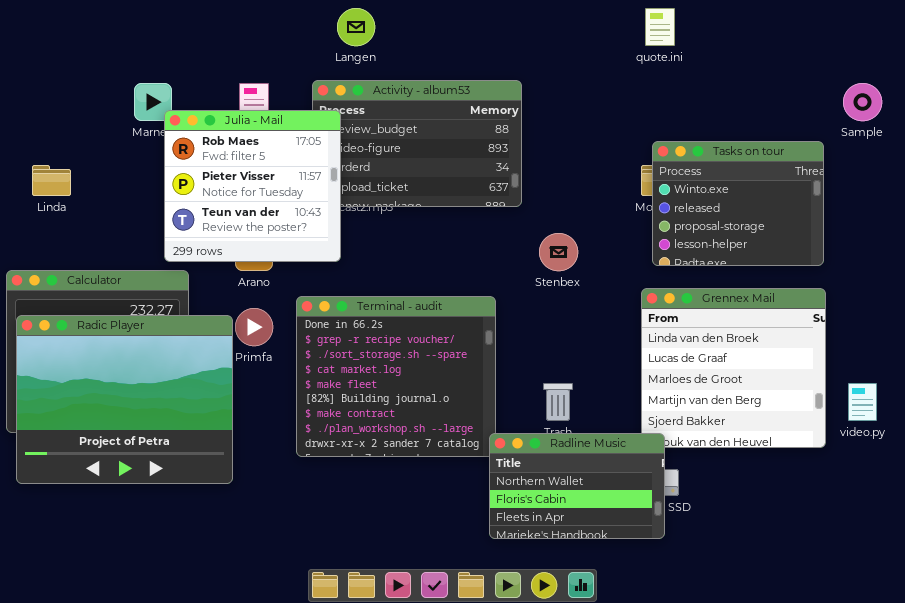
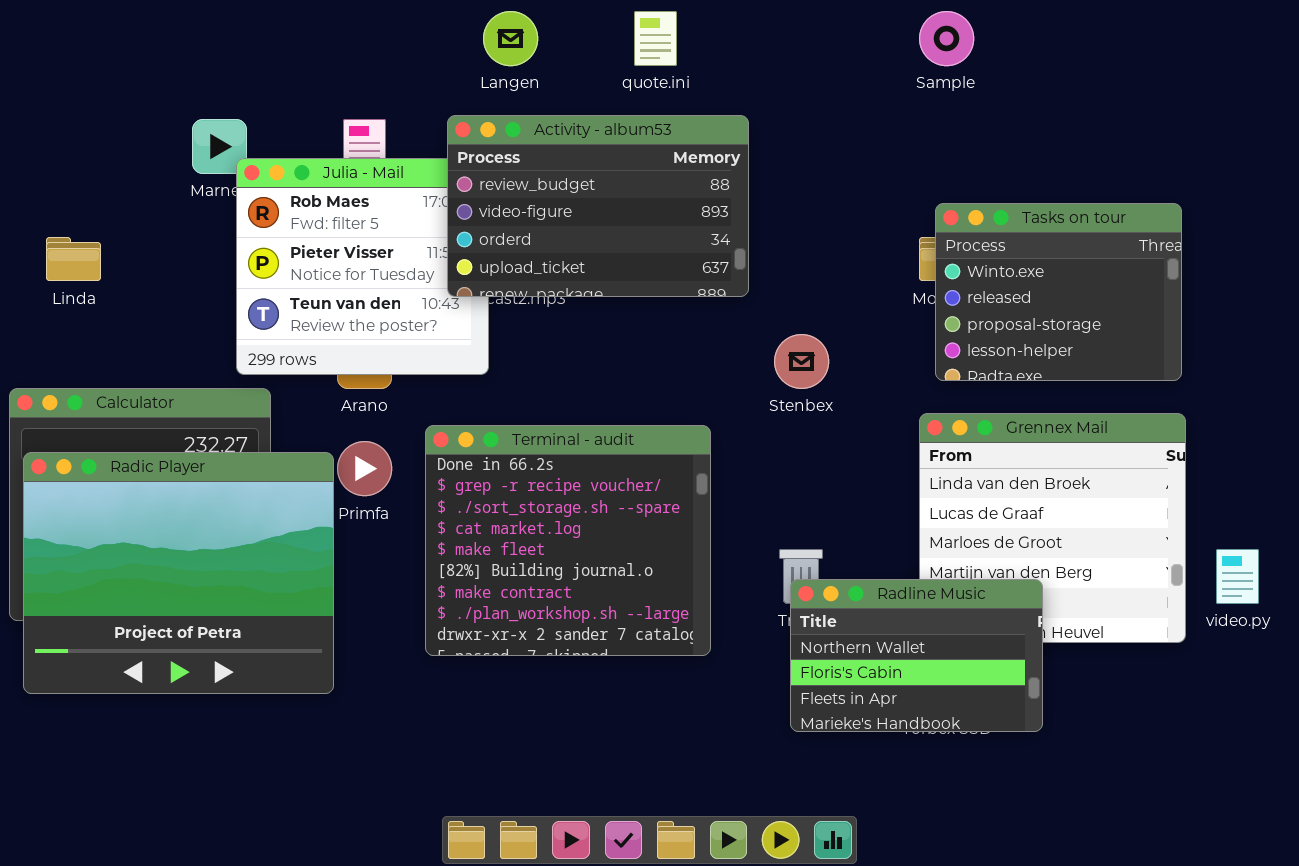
quote.ini: [645,8,675,46] -> [634,11,677,66], moved
Activity - album53: [312,80,522,207] -> [447,115,749,297], raised
Sample: [843,83,882,121] -> [919,11,974,66], moved
Radline Music: [489,433,665,539] -> [790,579,1043,732], moved

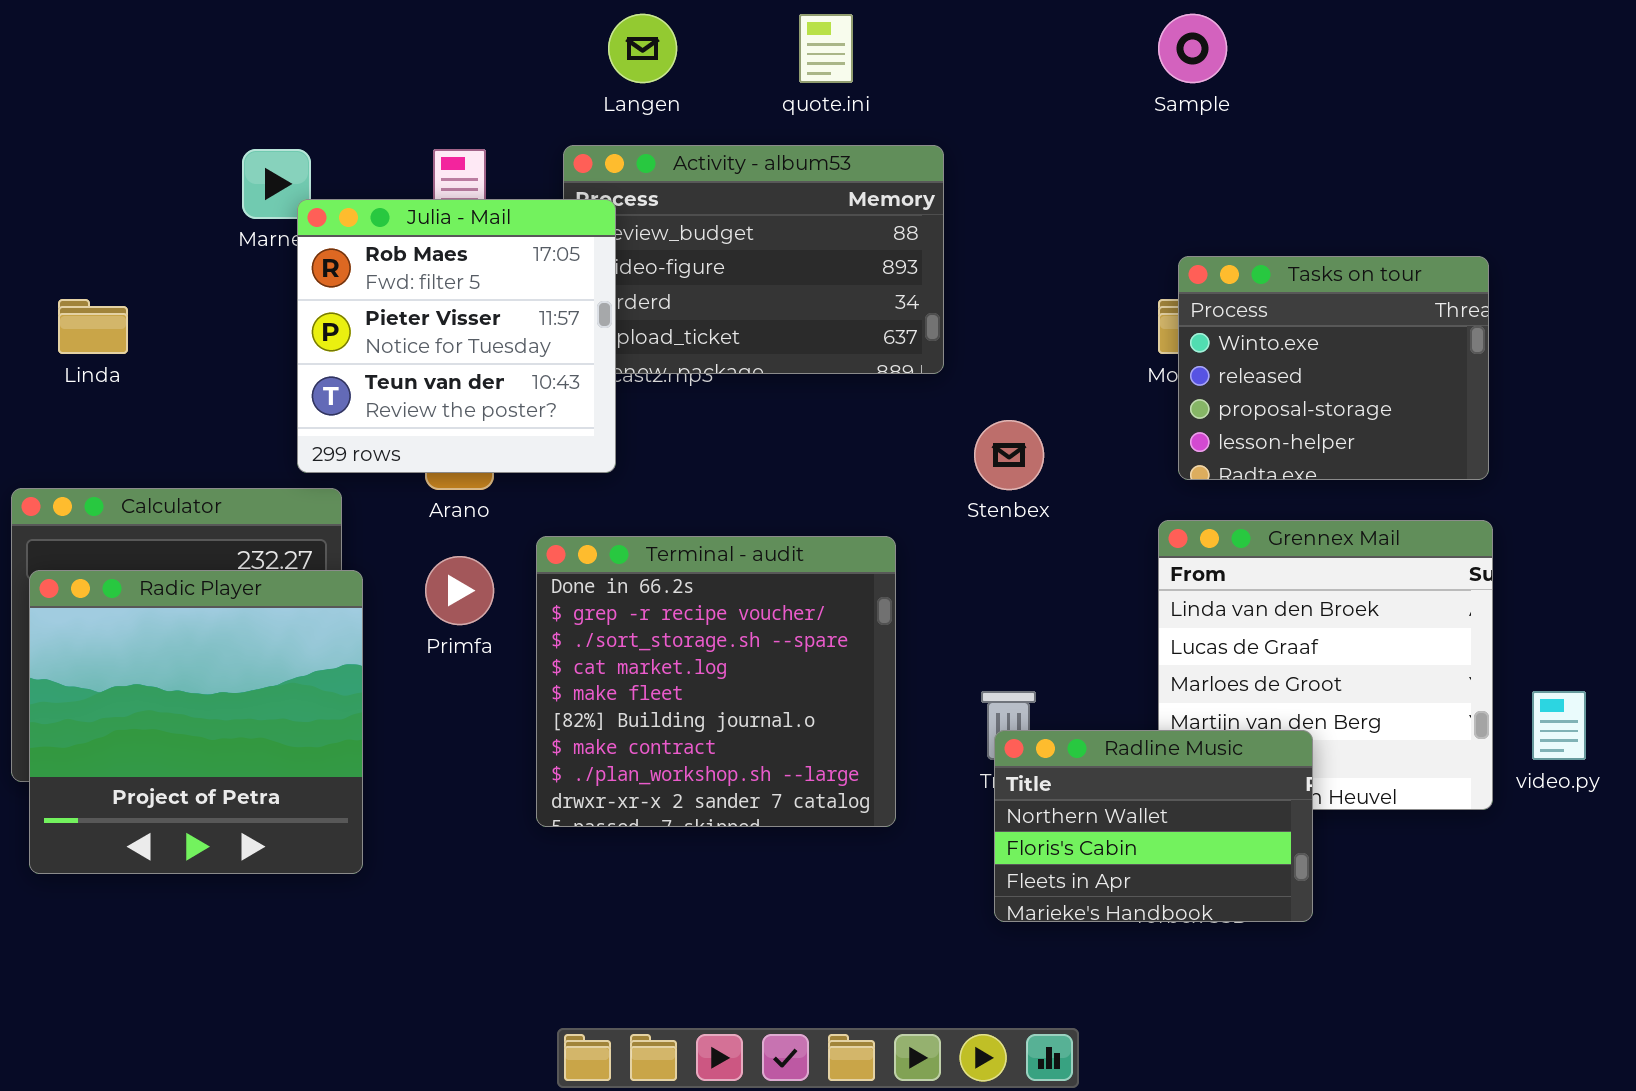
Julia - Mail: [236,158,489,375] -> [297,199,616,473], raised
Radic Player: [23,452,334,694] -> [29,570,363,874], resized

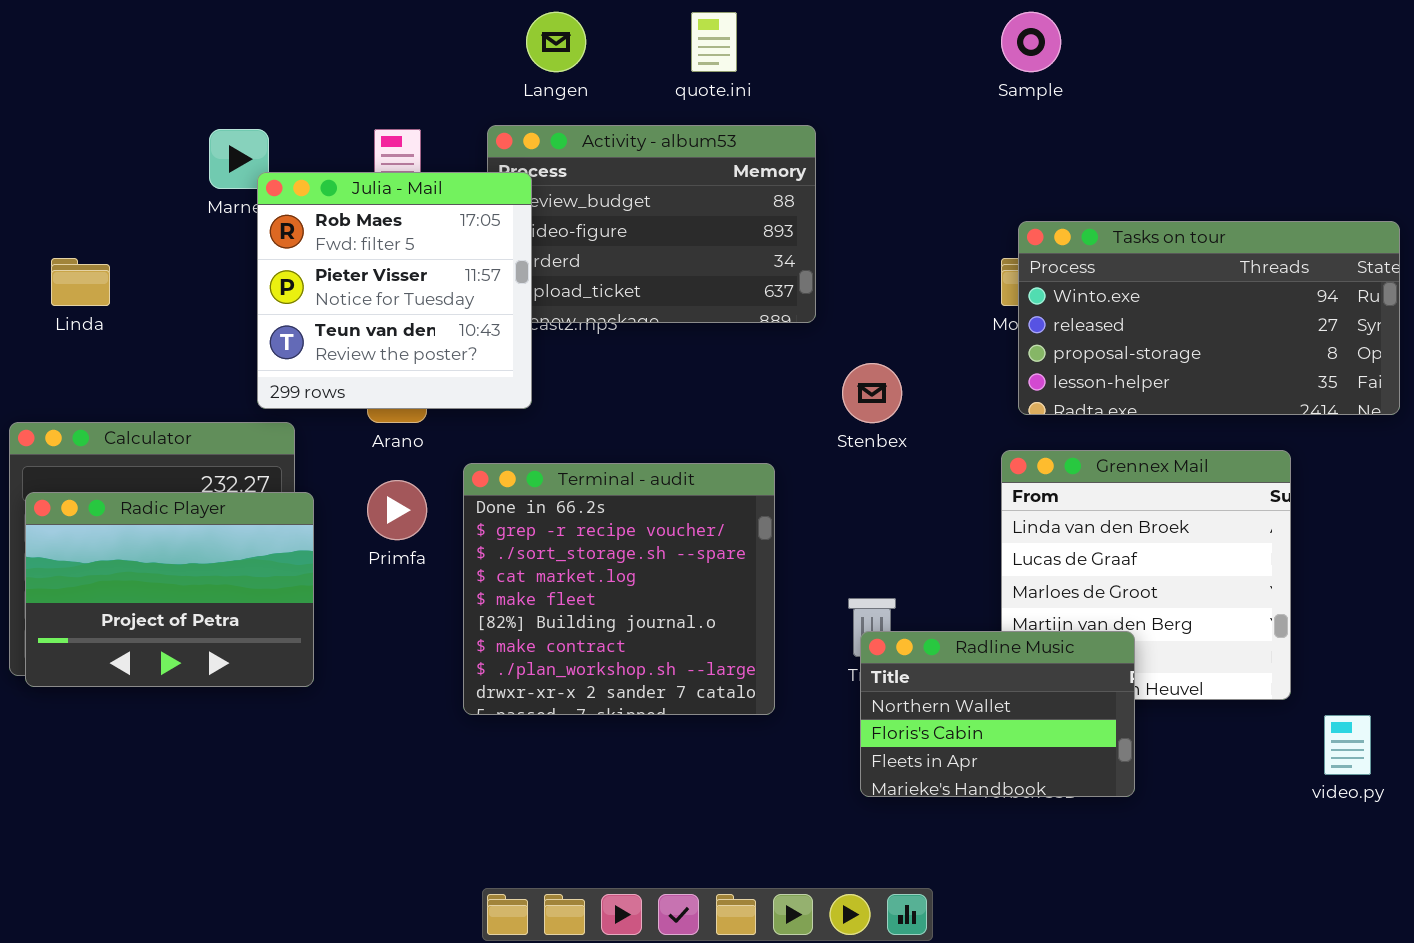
Tasks on tour: [1178,256,1489,480] -> [1018,221,1400,415], resized
Radic Player: [29,570,363,874] -> [25,492,314,687], resized
video.py: [1532,691,1586,760] -> [1324,715,1371,775], moved

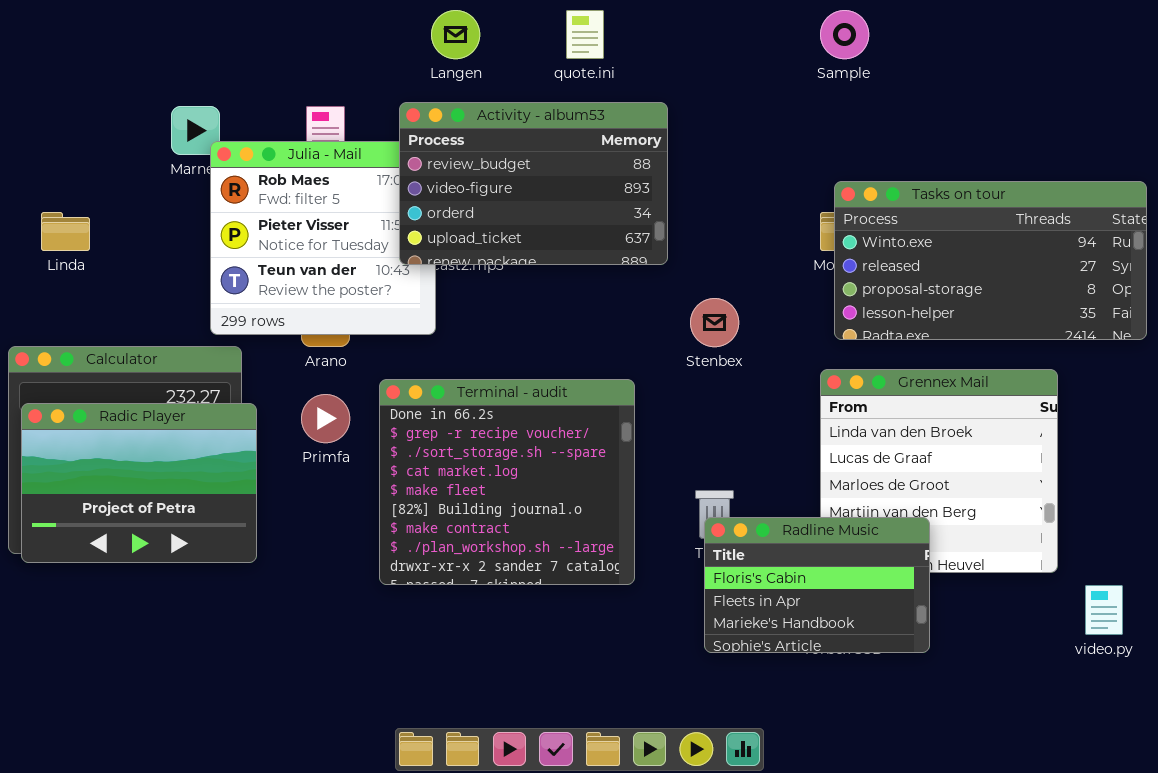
Activity - album53: [487,125,816,323] -> [399,102,668,265], raised
Radline Music: [860,631,1135,797] -> [704,517,930,653], scrolled down 1 row

